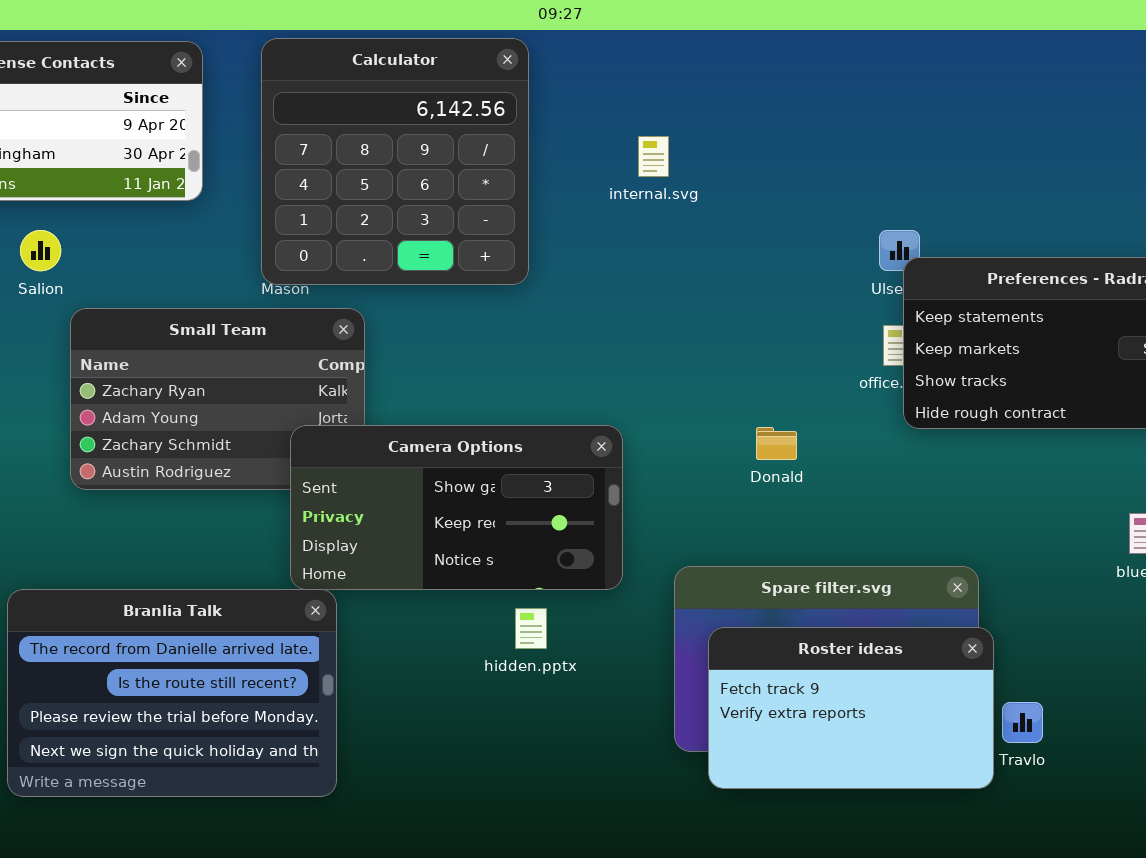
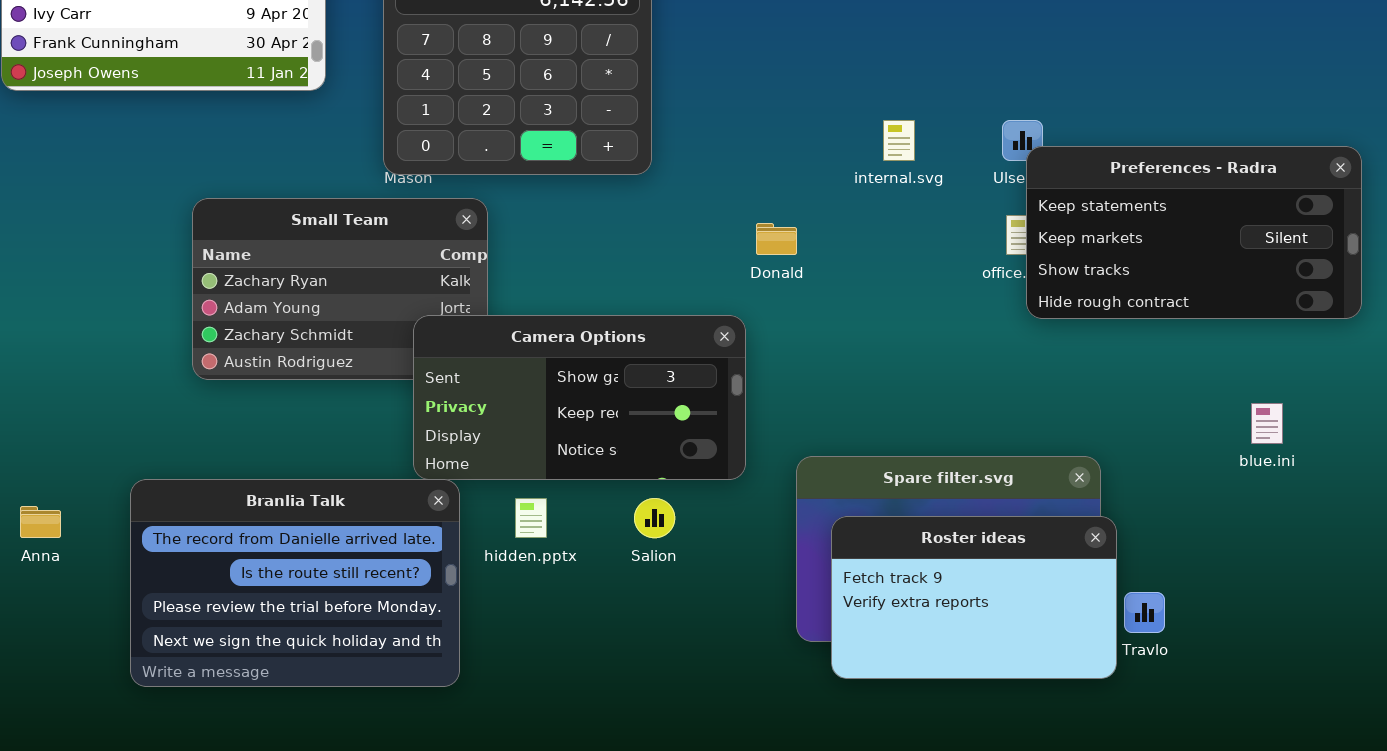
internal.svg: [638,136,669,177] -> [883,120,915,161], moved
Salion: [20,230,61,271] -> [634,498,675,538], moved
Donald: [756,427,797,460] -> [756,223,797,255], moved
hidden.pptx: [515,608,547,649] -> [515,498,547,538], moved

